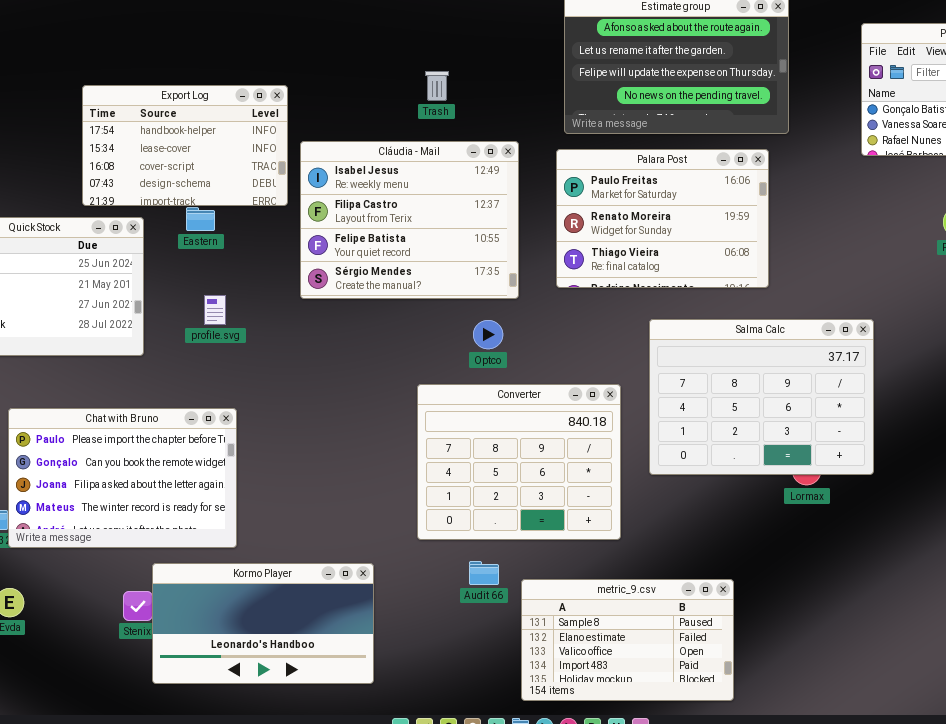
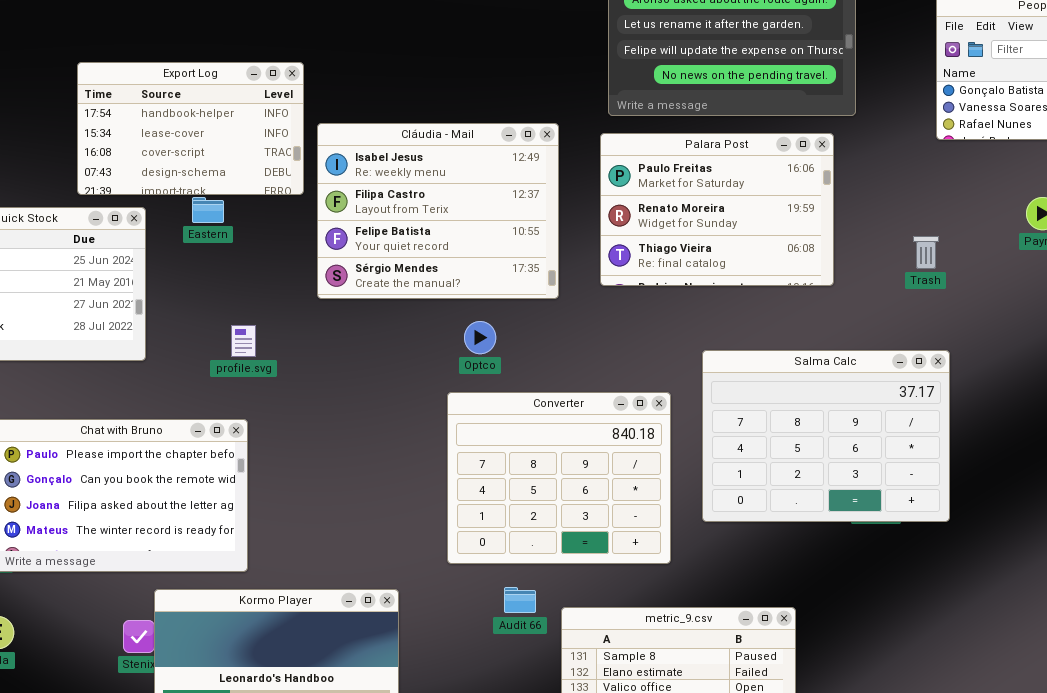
Trash: [425,71,449,101] -> [913,236,939,269], moved
profile.svg: [204,295,226,325] -> [231,325,256,357], moved
Salma Calc: [649,319,874,475] -> [702,350,950,522], moved
Optco: [473,320,503,349] -> [464,321,496,354], moved

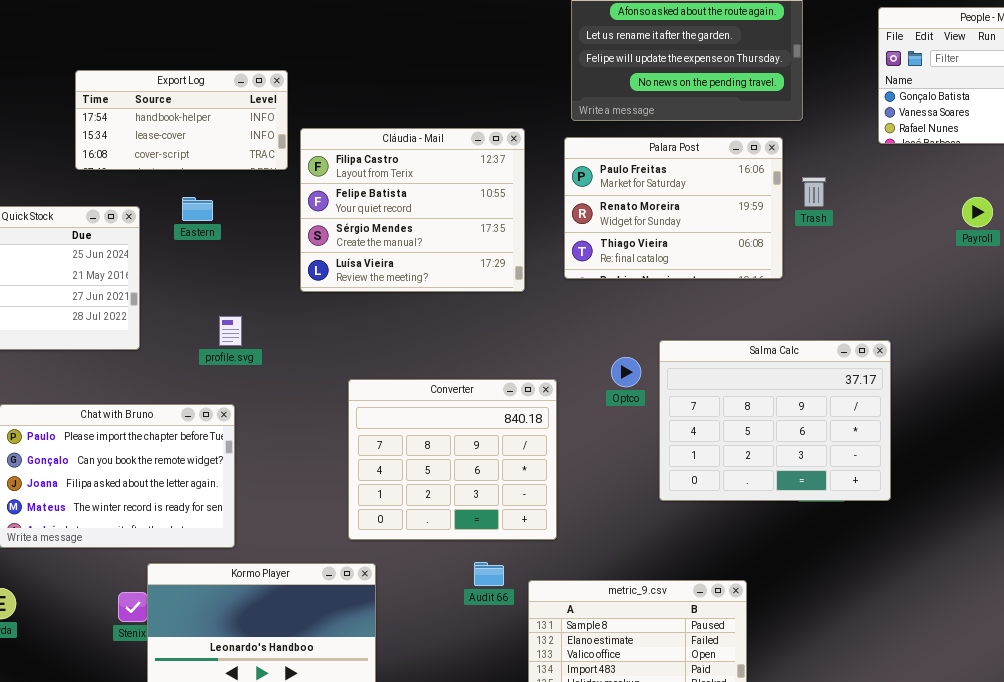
Export Log: [77,62,304,195] -> [75,70,288,170], resized
Cláudia - Mail: [317,123,559,299] -> [300,128,525,292], scrolled down 1 row
Trash: [913,236,939,269] -> [802,177,826,207], moved
Optco: [464,321,496,354] -> [611,357,641,387], moved
Converter: [447,392,671,564] -> [348,379,557,540], moved

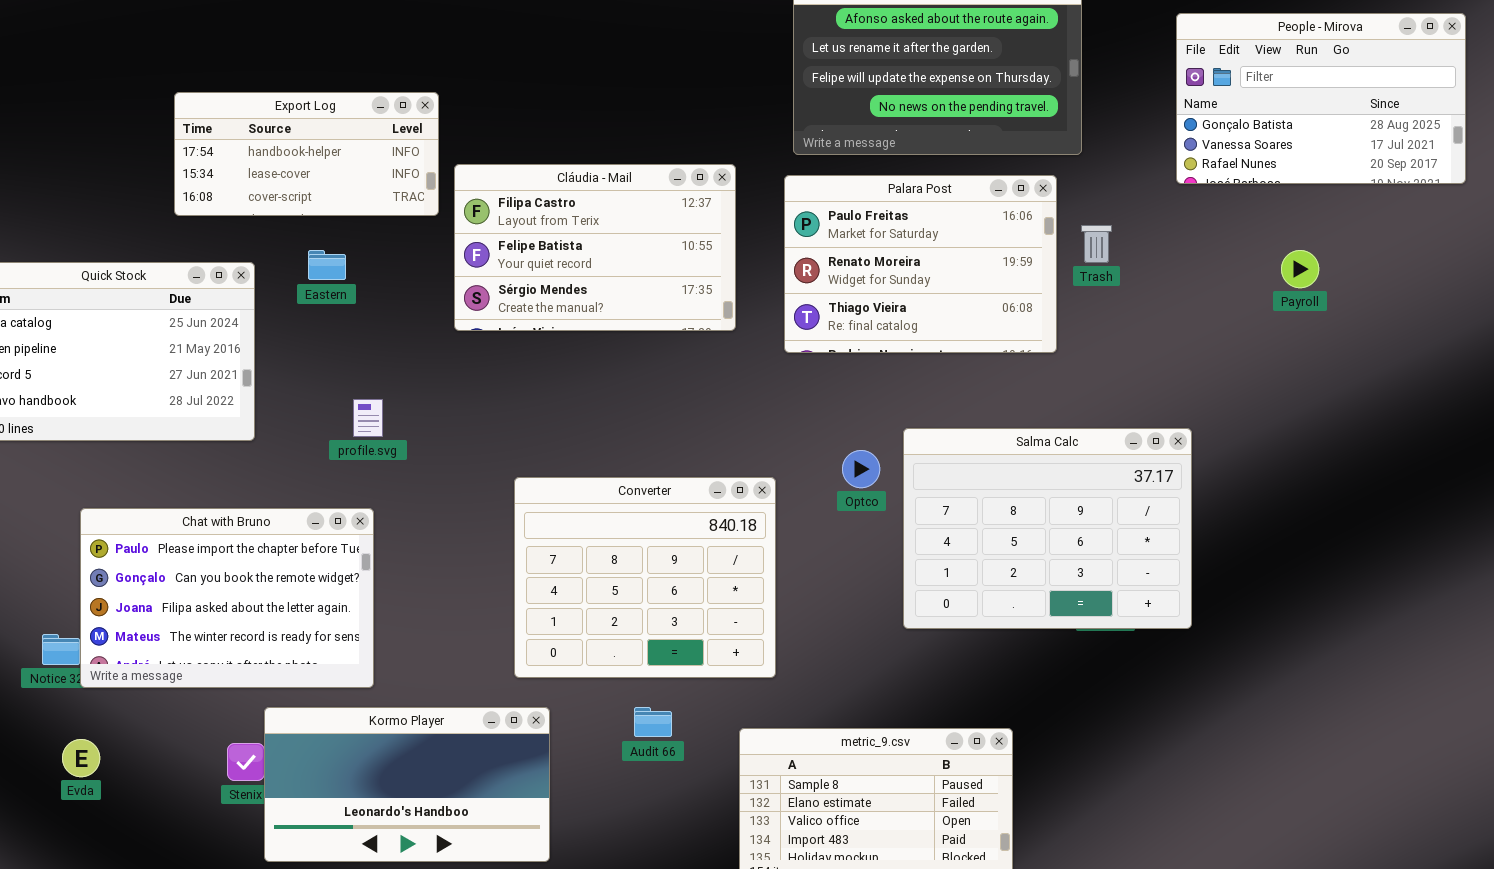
Cláudia - Mail: [300,128,525,292] -> [454,164,736,331], resized
Audit 66: [474,562,504,586] -> [634,707,672,737], moved

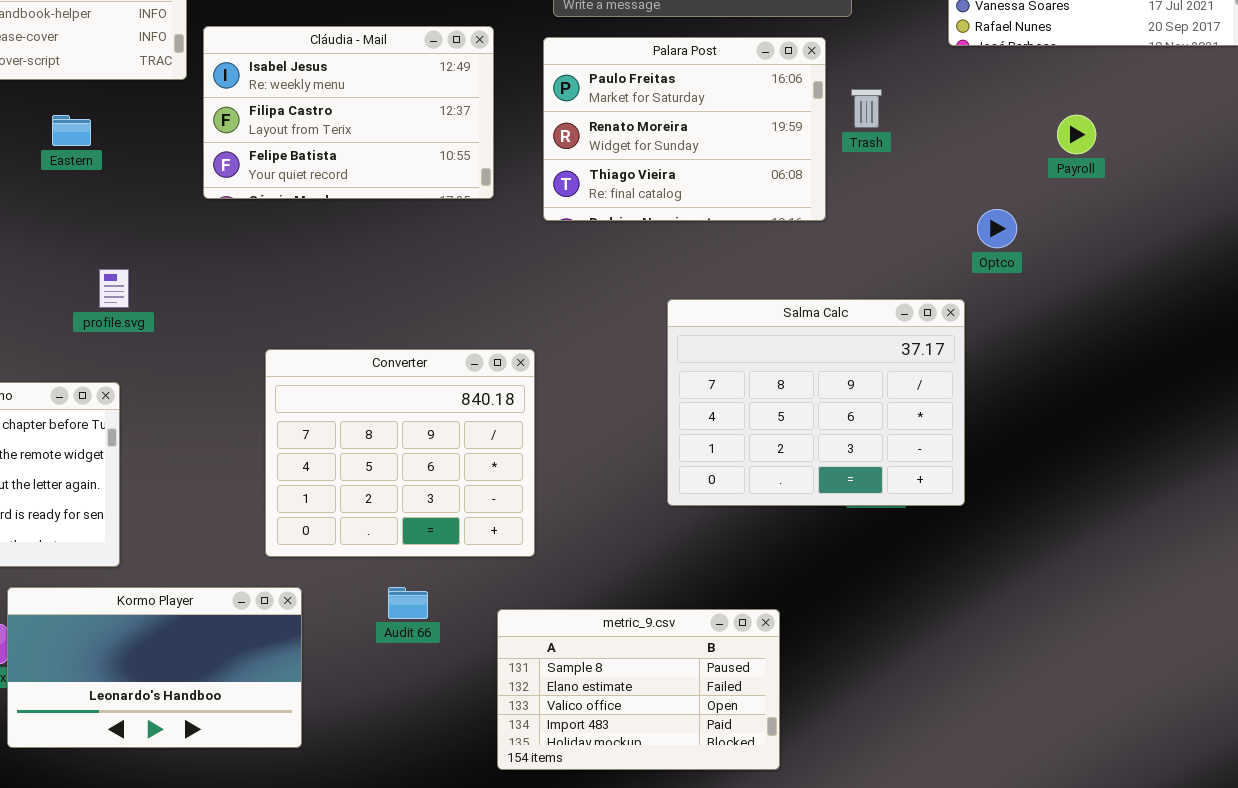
Cláudia - Mail: [454,164,736,331] -> [203,26,494,199], scrolled up 1 row
Optco: [842,450,880,488] -> [977,209,1017,248], moved

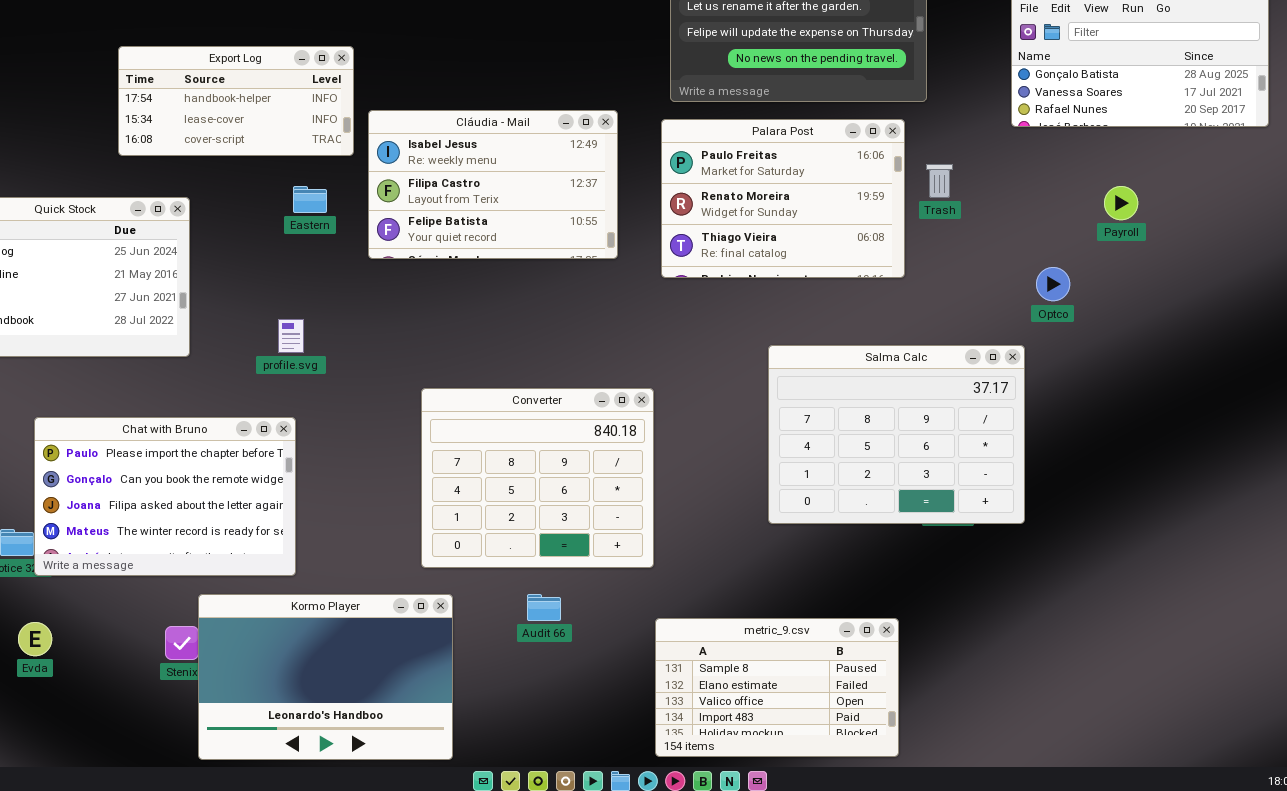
Eastern: [52,115,91,146] -> [293,186,327,213], moved
Kormo Player: [7,587,302,748] -> [198,594,453,760], resized
metric_9.csv: [497,609,780,770] -> [655,618,899,757], moved

